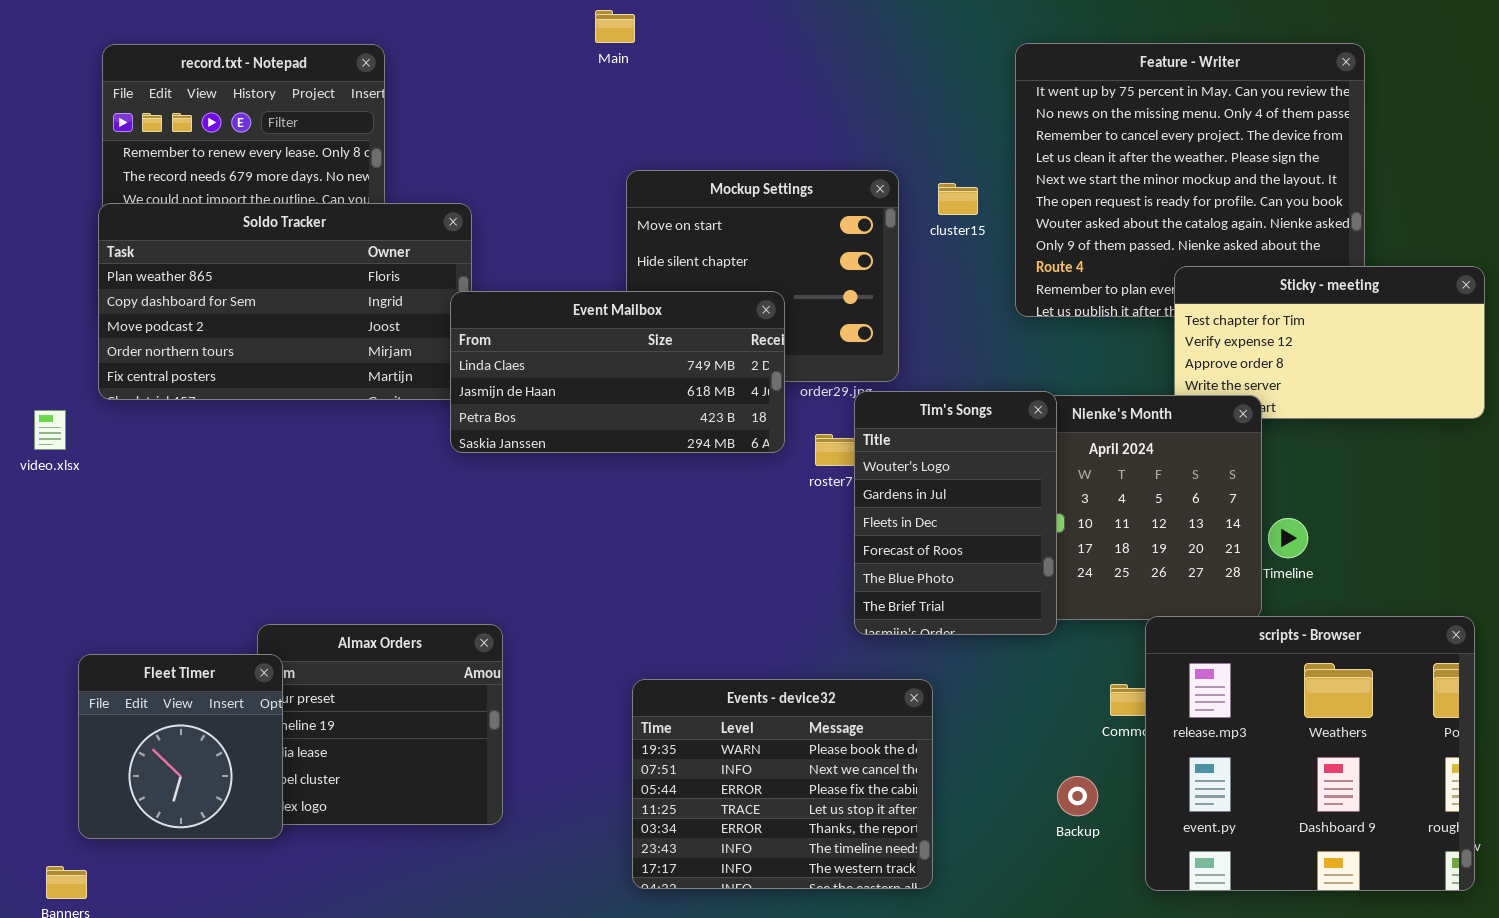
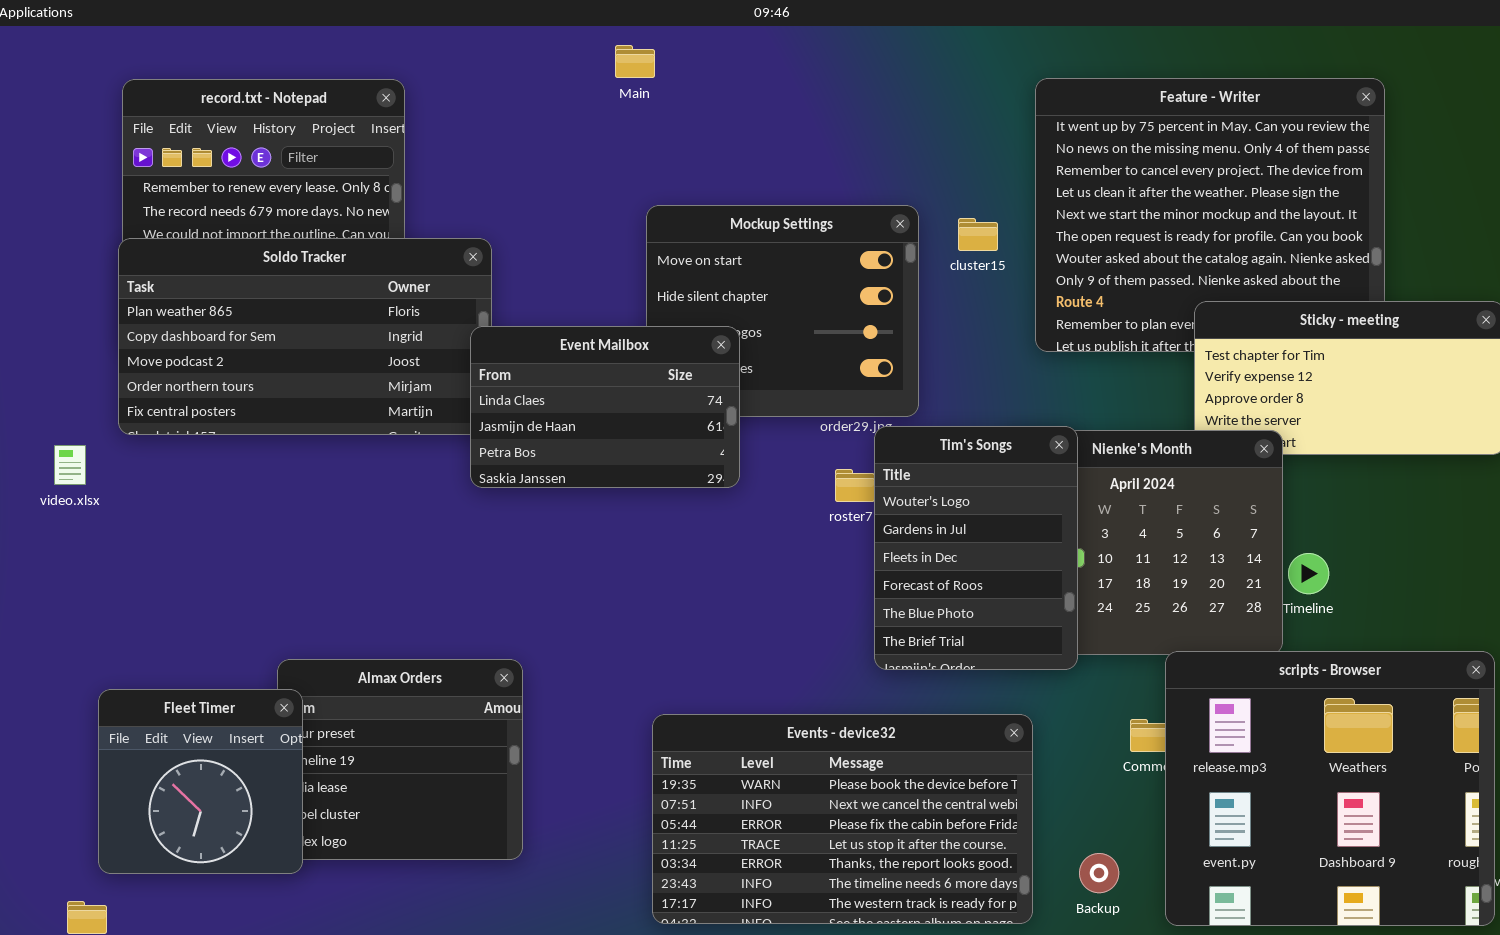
Event Mailbox: [450,291,785,453] -> [470,326,740,488], resized
Events - device32: [632,679,933,889] -> [652,714,1033,924], resized
Backup: [1057,776,1098,816] -> [1079,853,1119,893], moved

